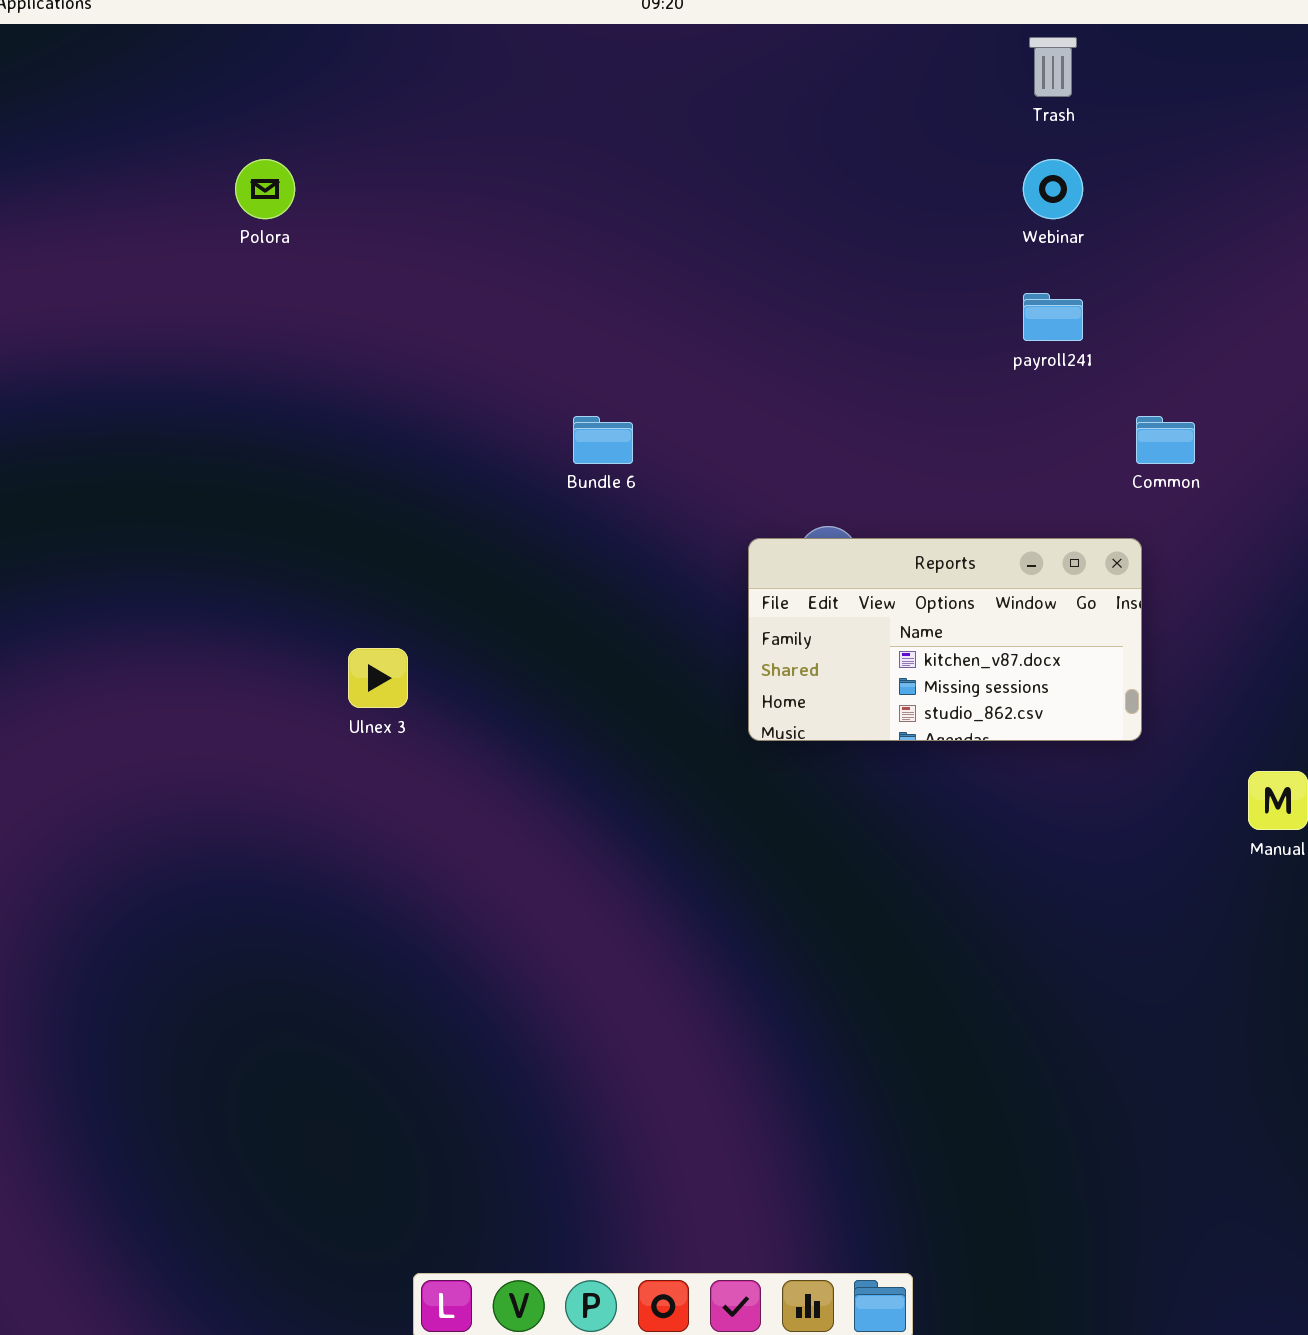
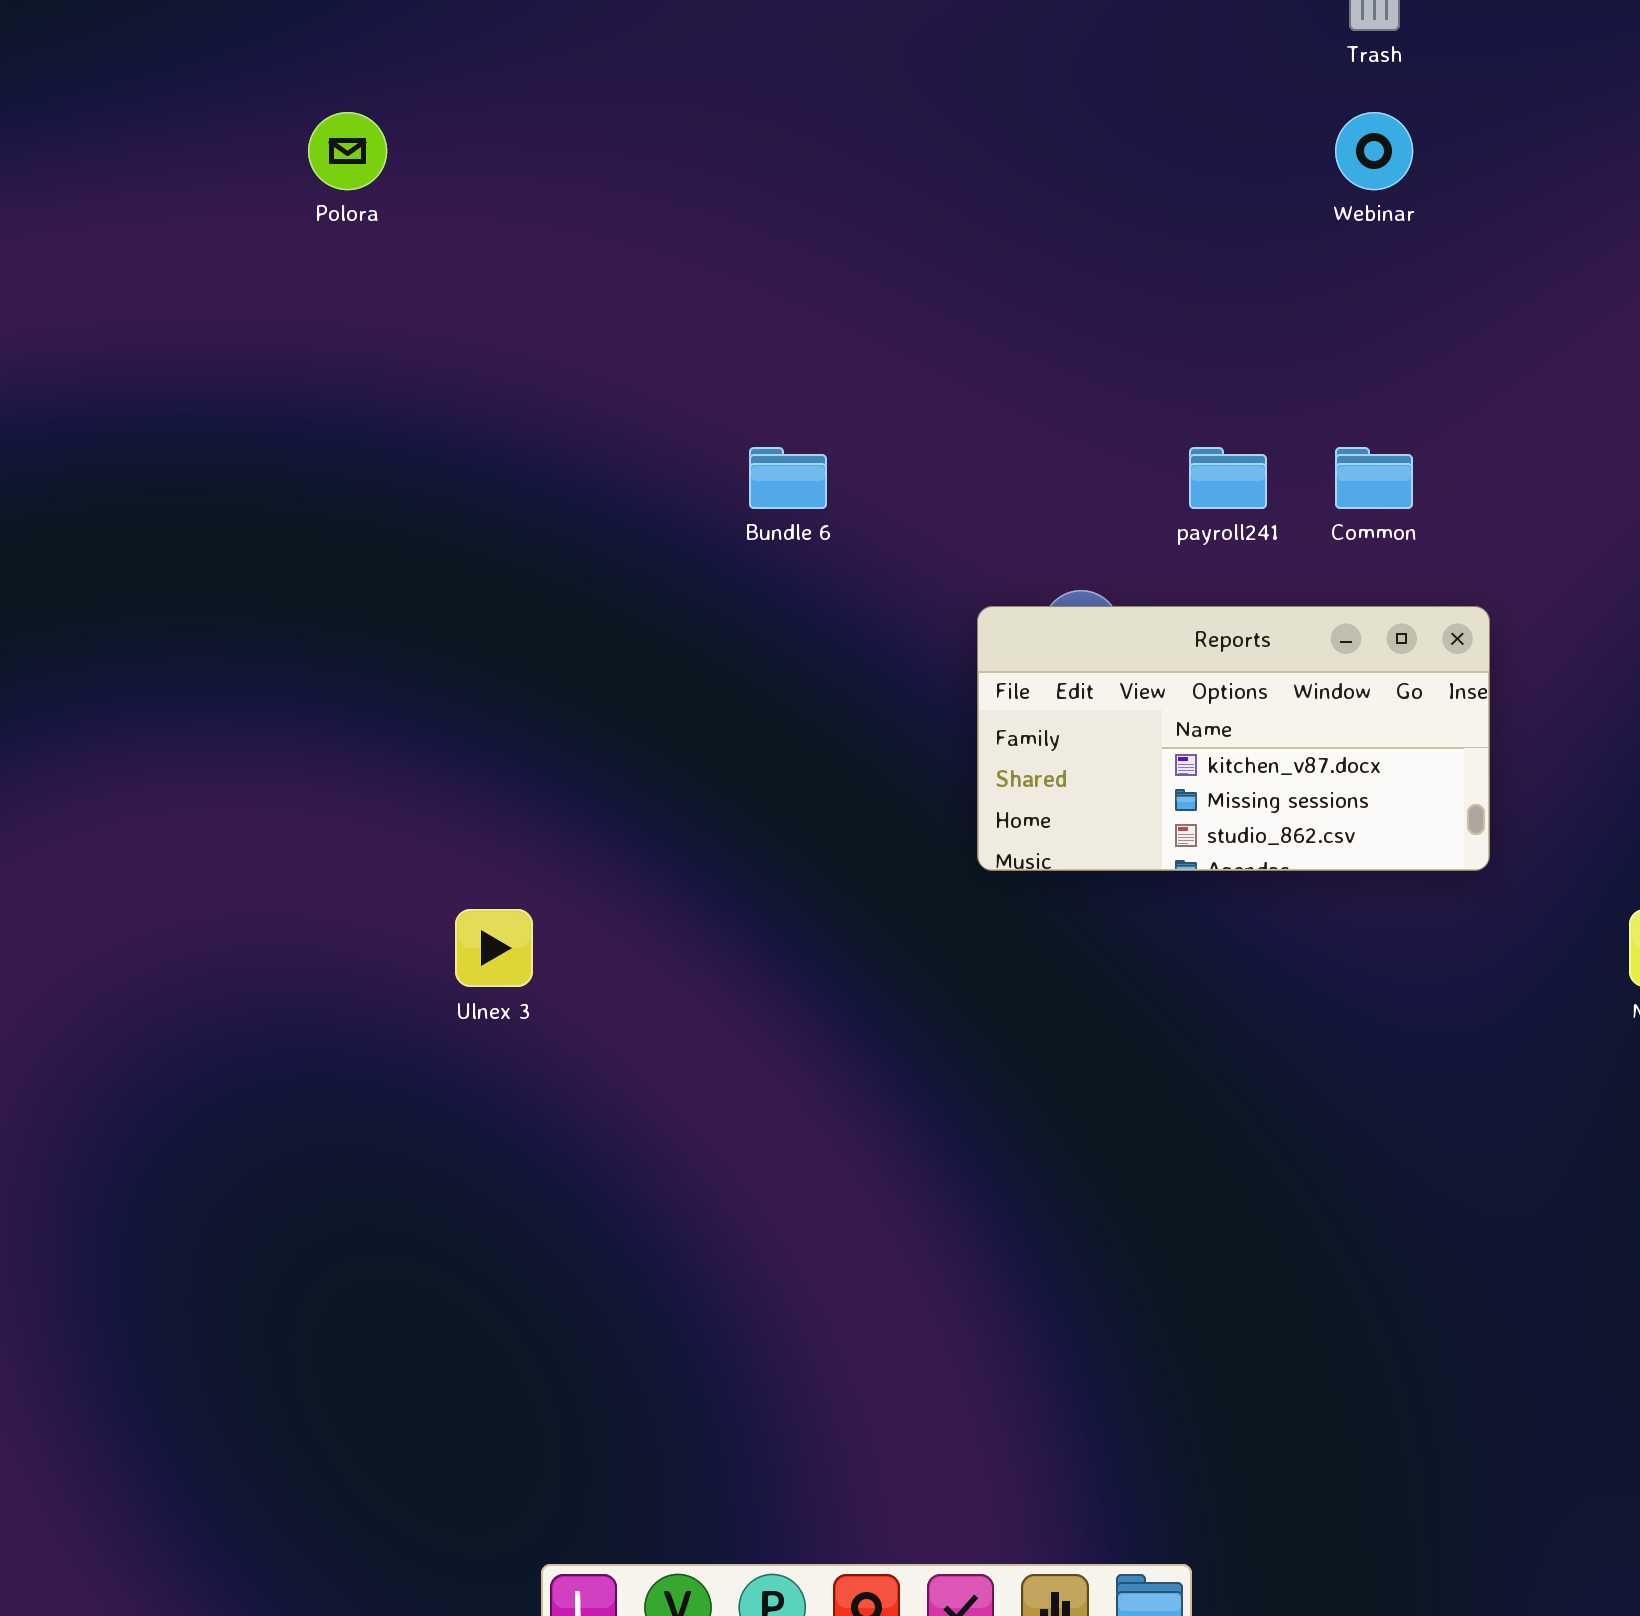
payroll241: [1023,293,1083,341] -> [1189,447,1267,509], moved
Common: [1136,416,1195,464] -> [1335,447,1413,509], moved
Ulnex 3: [348,648,408,708] -> [455,909,533,987], moved

